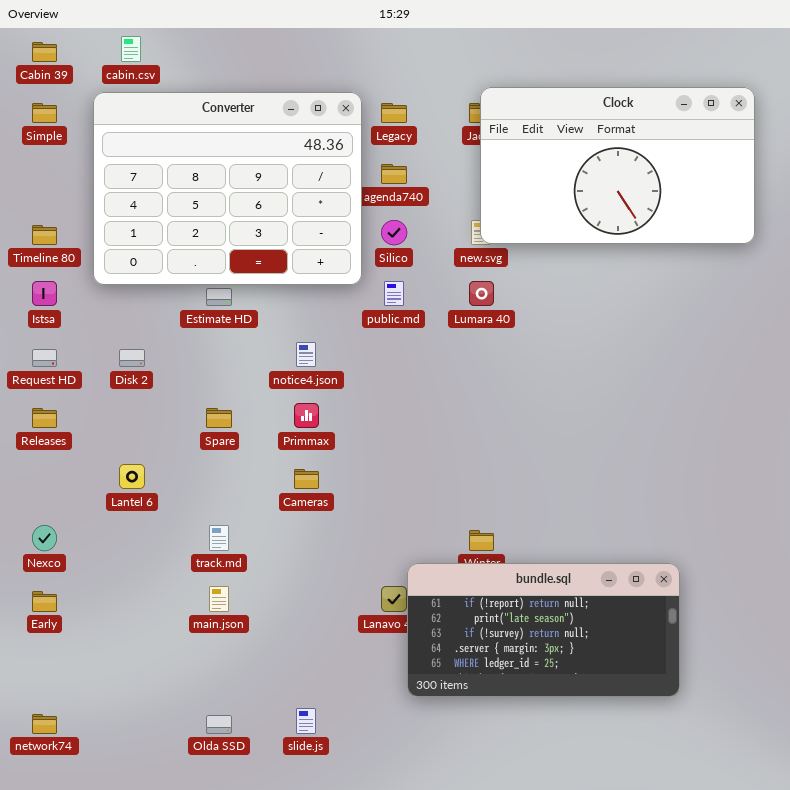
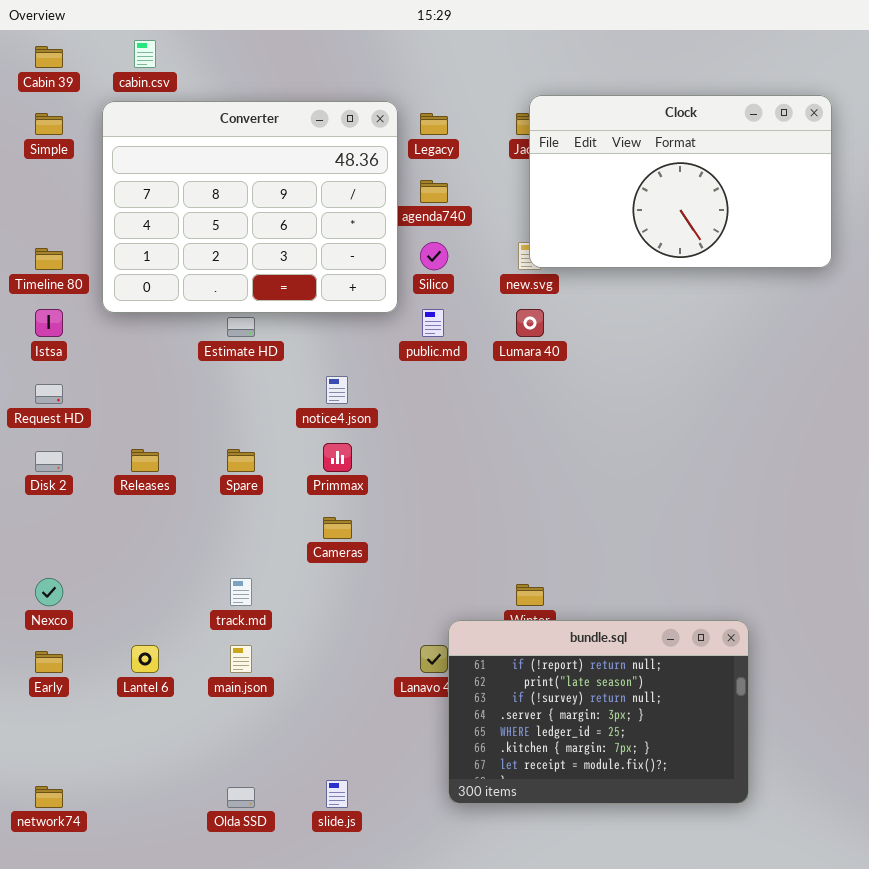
Disk 2: [119,349,145,367] -> [35,451,63,472], moved
Releases: [32,408,57,428] -> [131,449,159,472], moved
Lantel 6: [119,464,145,489] -> [131,645,159,673], moved
bundle.sql: [407,563,680,697] -> [448,620,749,804], resized

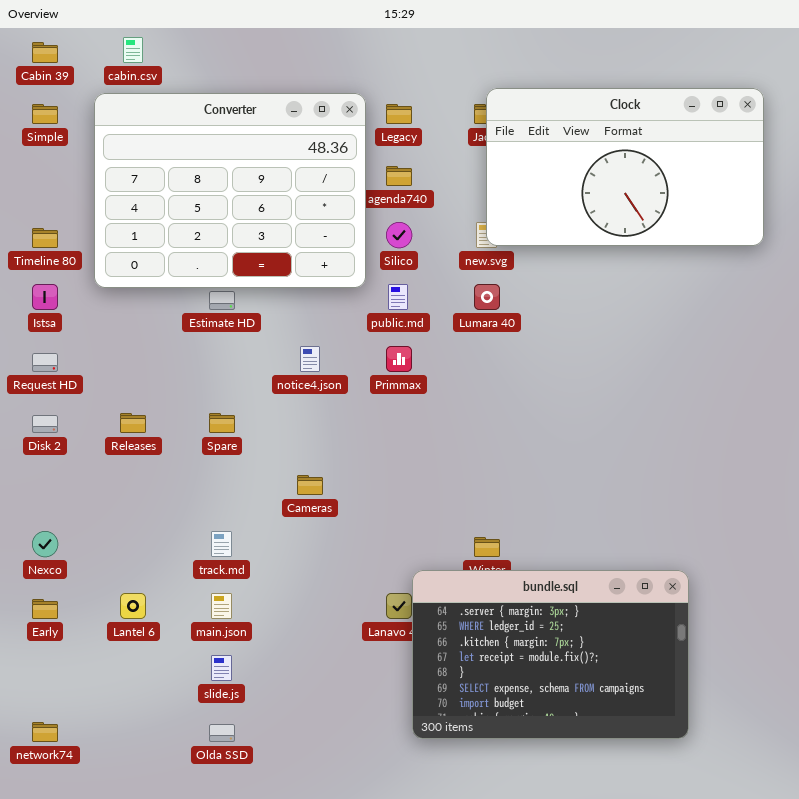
Primmax: [323,443,352,472] -> [386,346,412,372], moved
bundle.sql: [448,620,749,804] -> [412,570,689,739], scrolled down 3 rows
slide.js: [326,780,348,808] -> [211,655,232,681], moved

